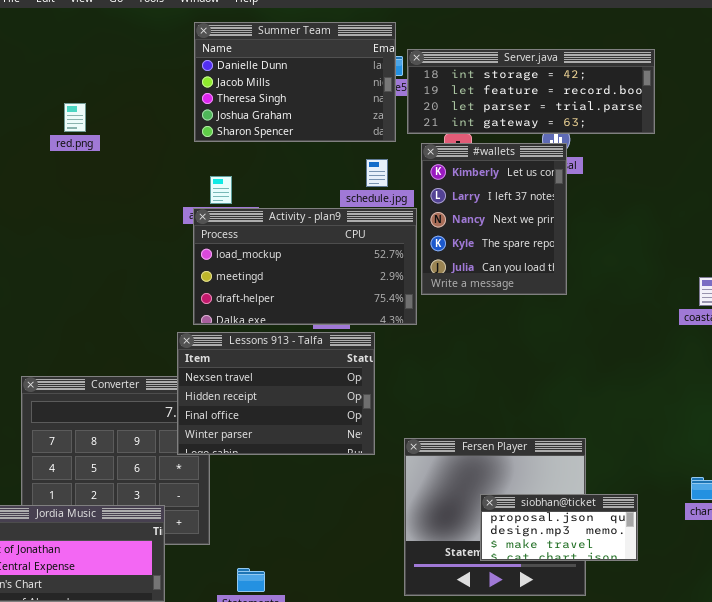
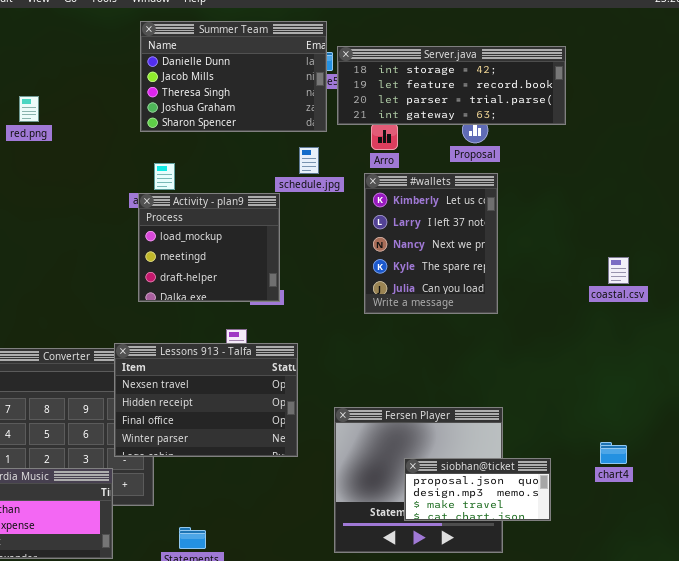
#wallets: [421,143,567,295] -> [364,173,498,314], moved
Activity - plan9: [193,208,417,325] -> [138,193,280,302], resized
Lessons 913 - Talfa: [177,332,375,455] -> [114,343,298,457], moved

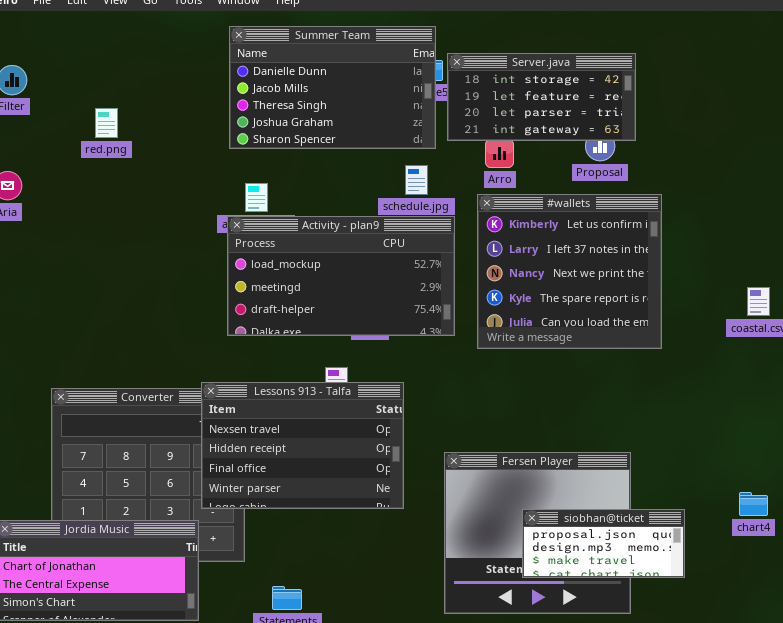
Server.java: [337,46,566,125] -> [447,53,636,141], resized
#wallets: [364,173,498,314] -> [477,194,662,349], resized
Activity - plan9: [138,193,280,302] -> [227,216,455,336], resized

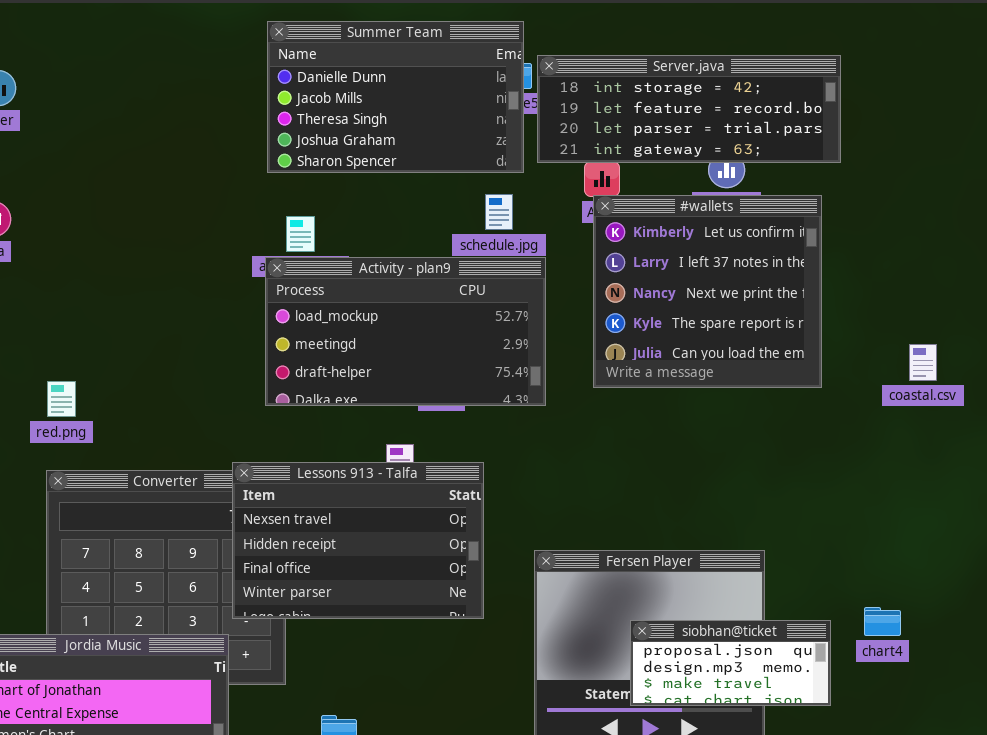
Server.java: [447,53,636,141] -> [537,55,841,163], resized
red.png: [95,108,118,138] -> [47,381,76,417], moved
#wallets: [477,194,662,349] -> [593,195,822,388], moved
chart4: [739,492,768,516] -> [864,607,901,636], moved

